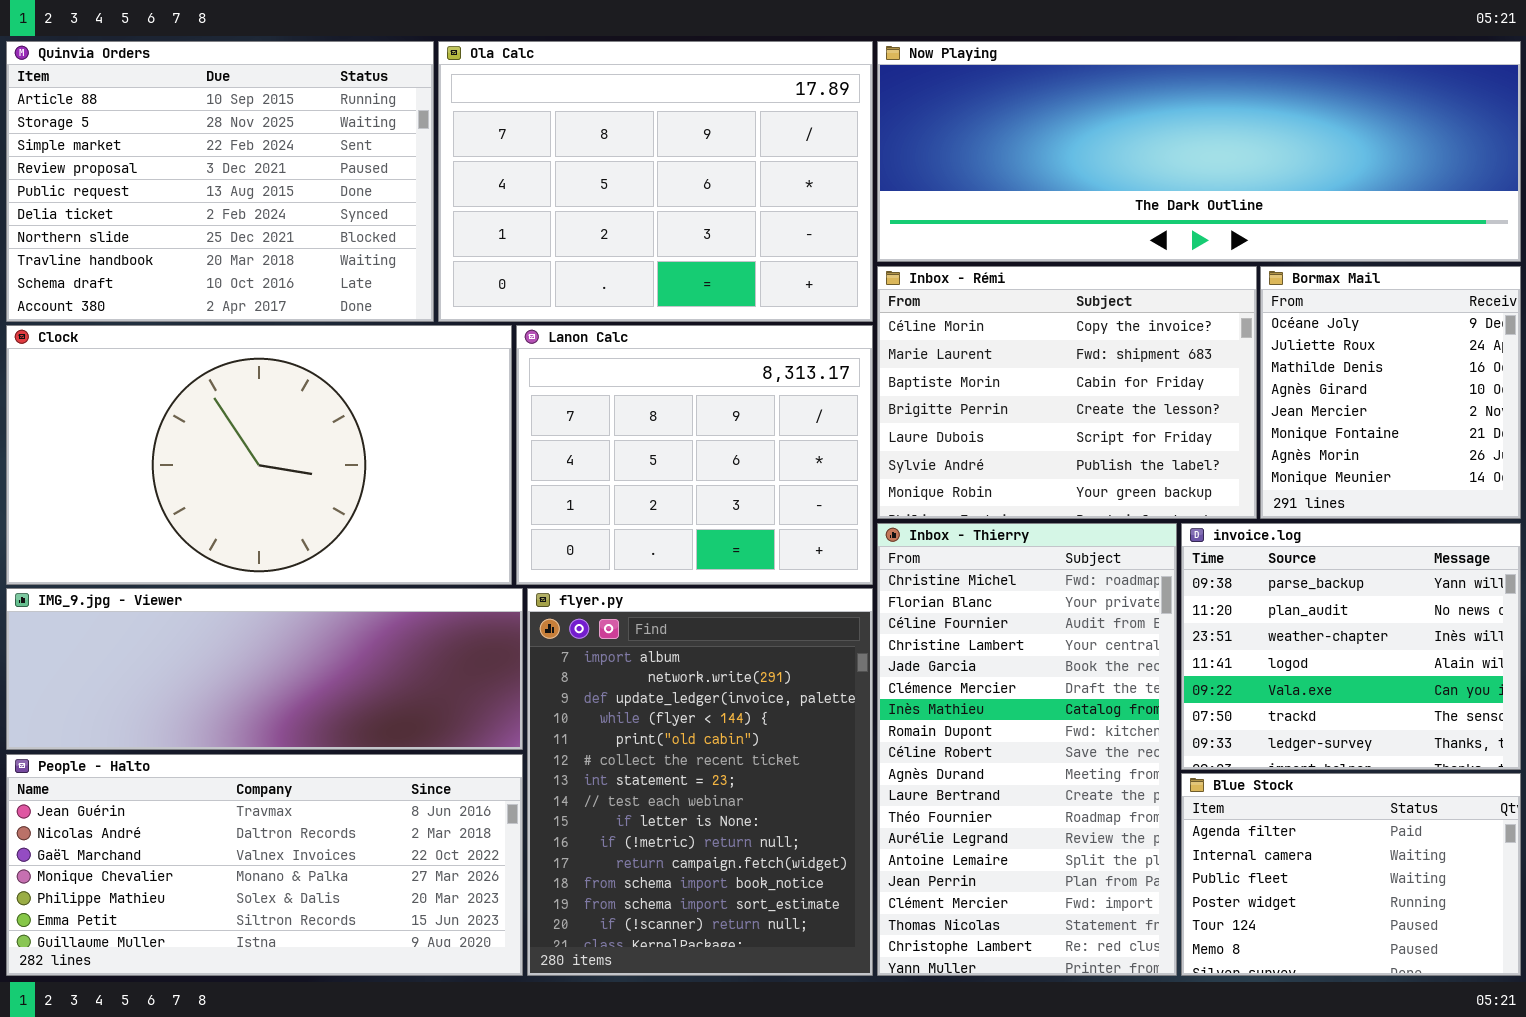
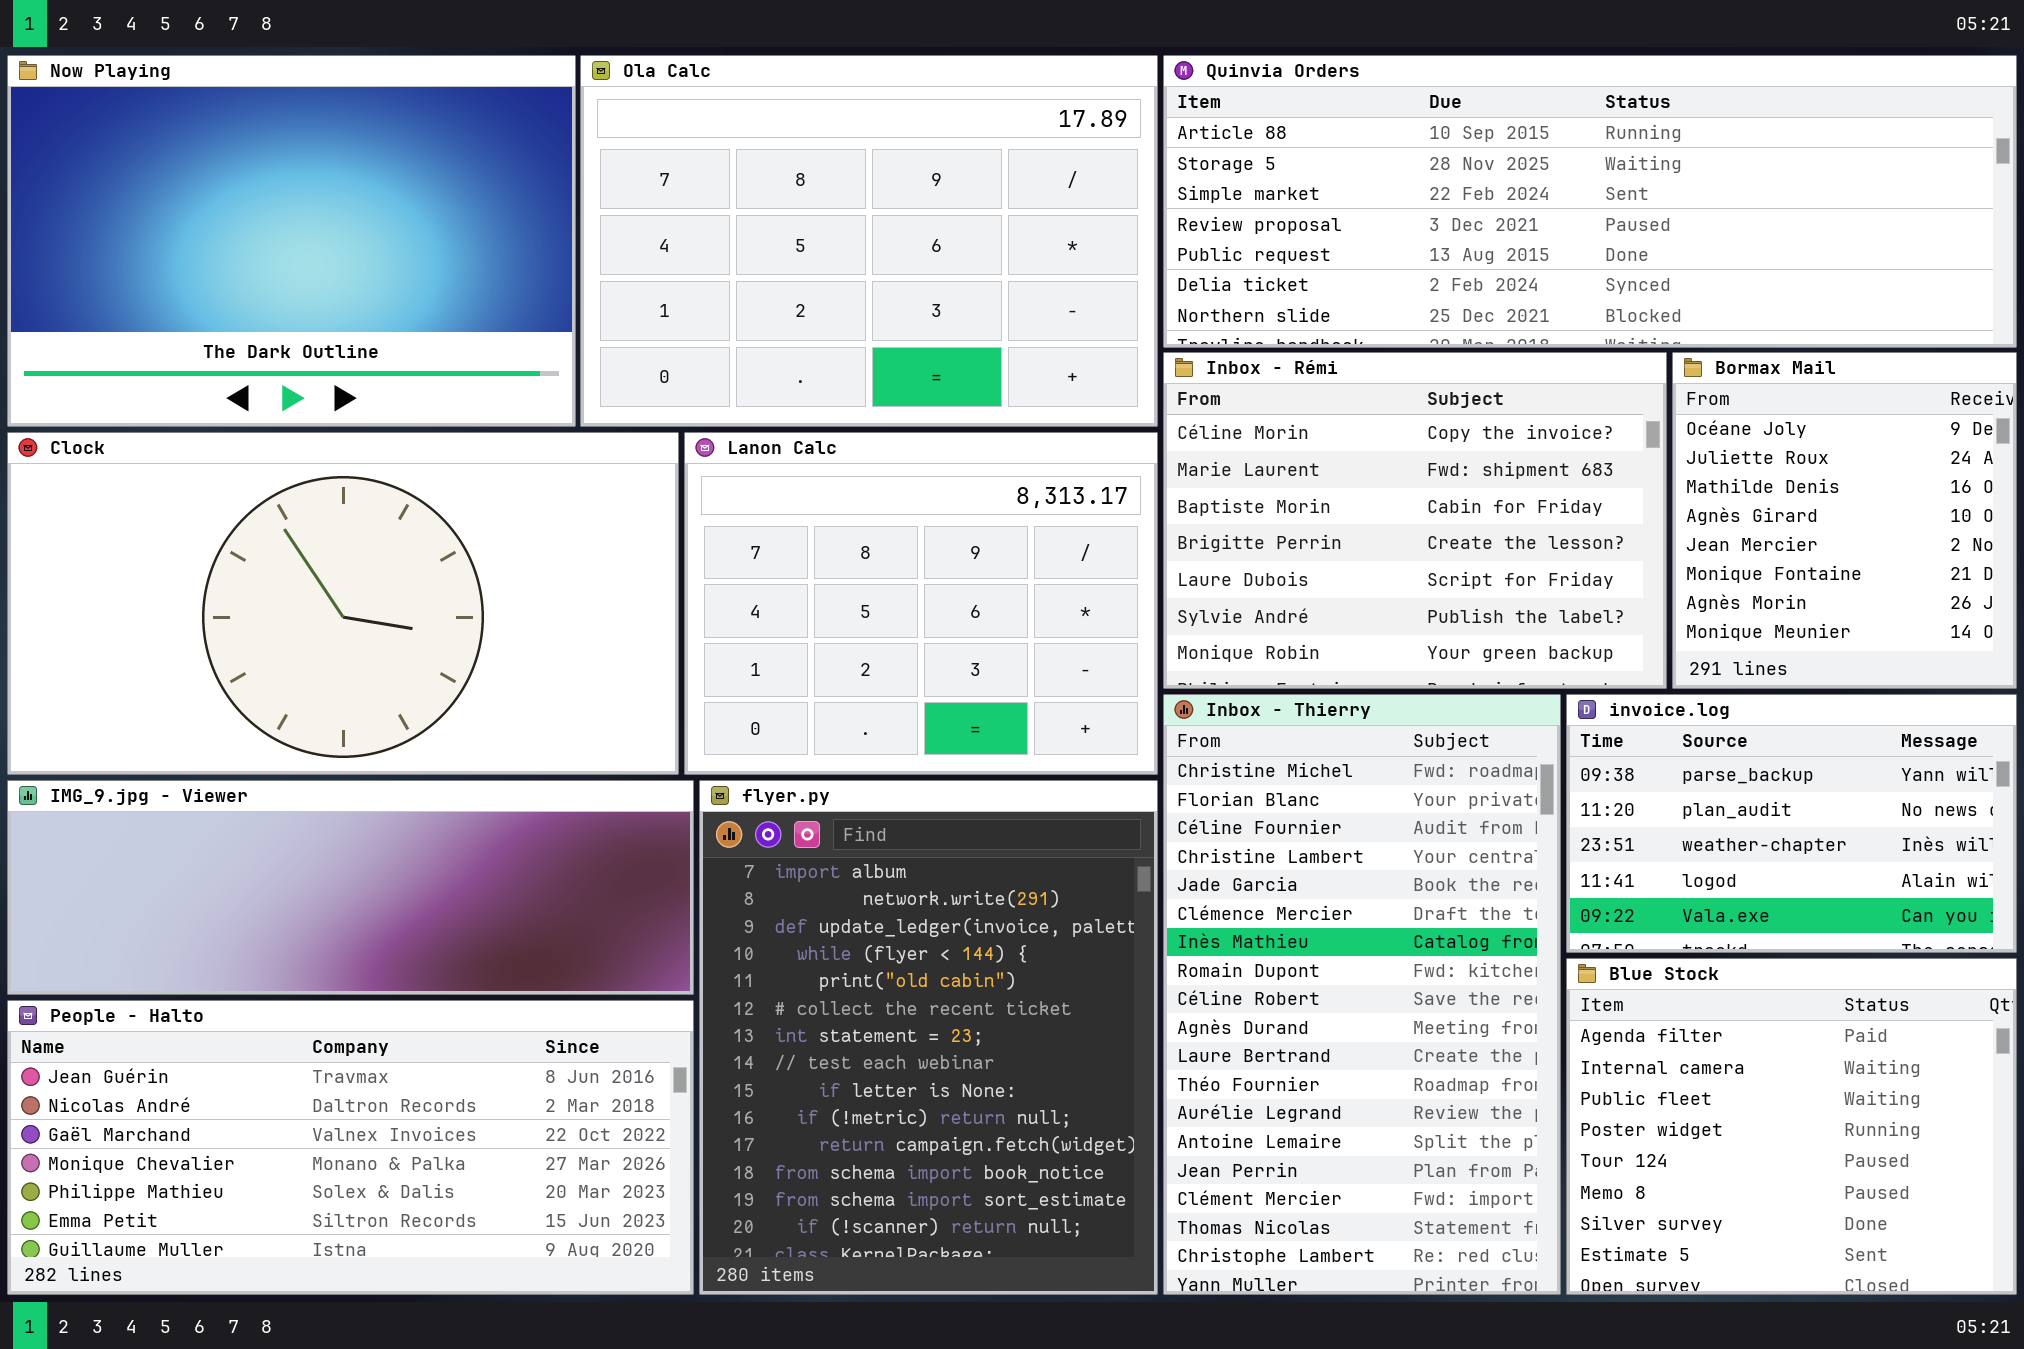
Quinvia Orders: [6,41,434,322] -> [1163,55,2017,348], moved, resized
Now Playing: [877,41,1521,262] -> [7,55,576,427], moved, resized
invoice.log: [1181,523,1521,770] -> [1566,694,2017,953], resized
Blue Stock: [1181,773,1521,976] -> [1566,958,2017,1295], resized

